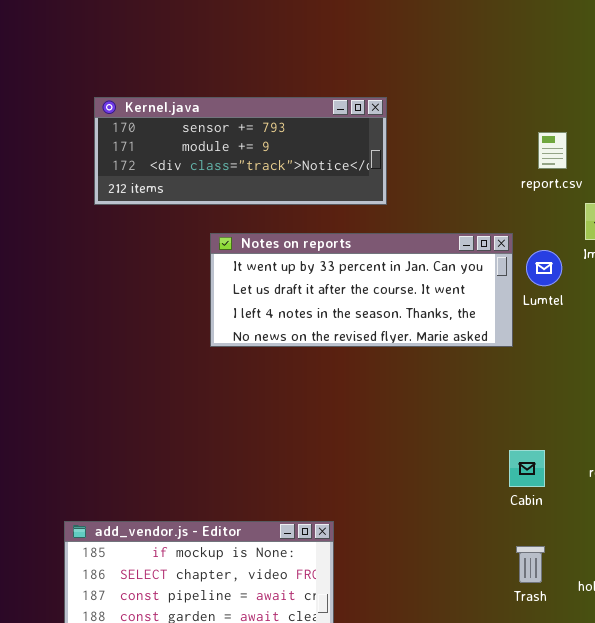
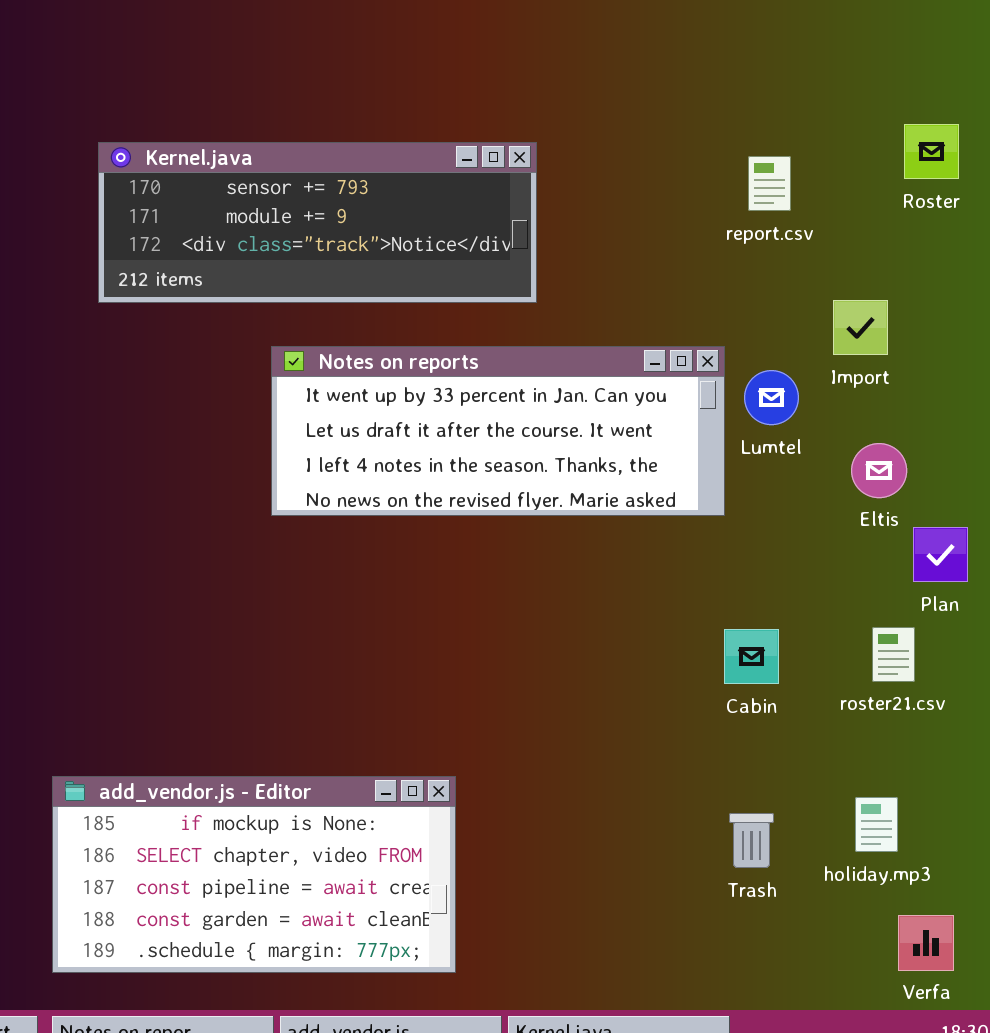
report.csv: [538,132,567,169] -> [748,156,791,211], moved
Cabin: [509,450,545,487] -> [724,629,779,684], moved

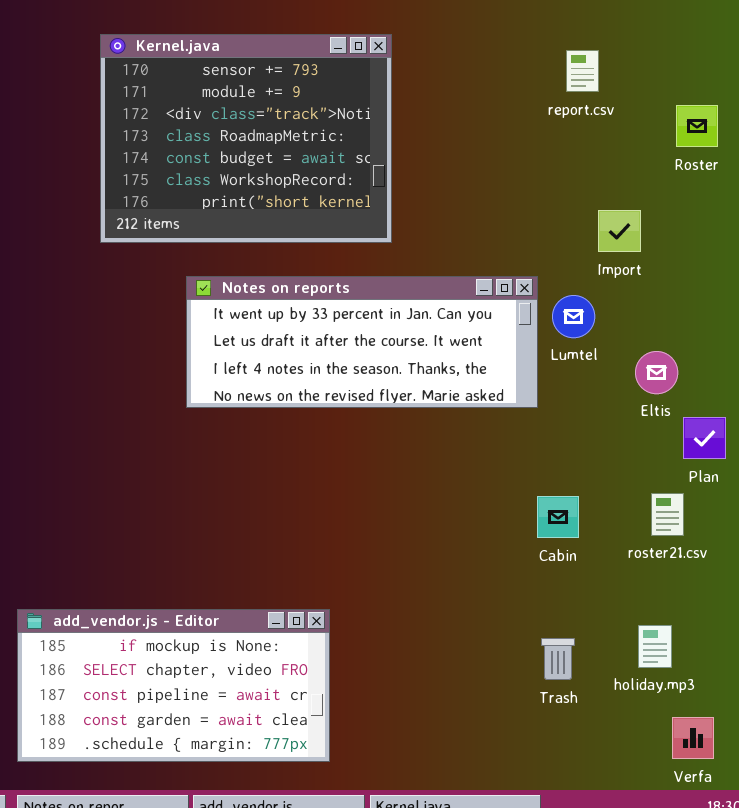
Kernel.java: [98,142,537,303] -> [100,34,392,243], resized
report.csv: [748,156,791,211] -> [566,50,599,92], moved
Import: [833,300,888,355] -> [598,210,641,252], moved

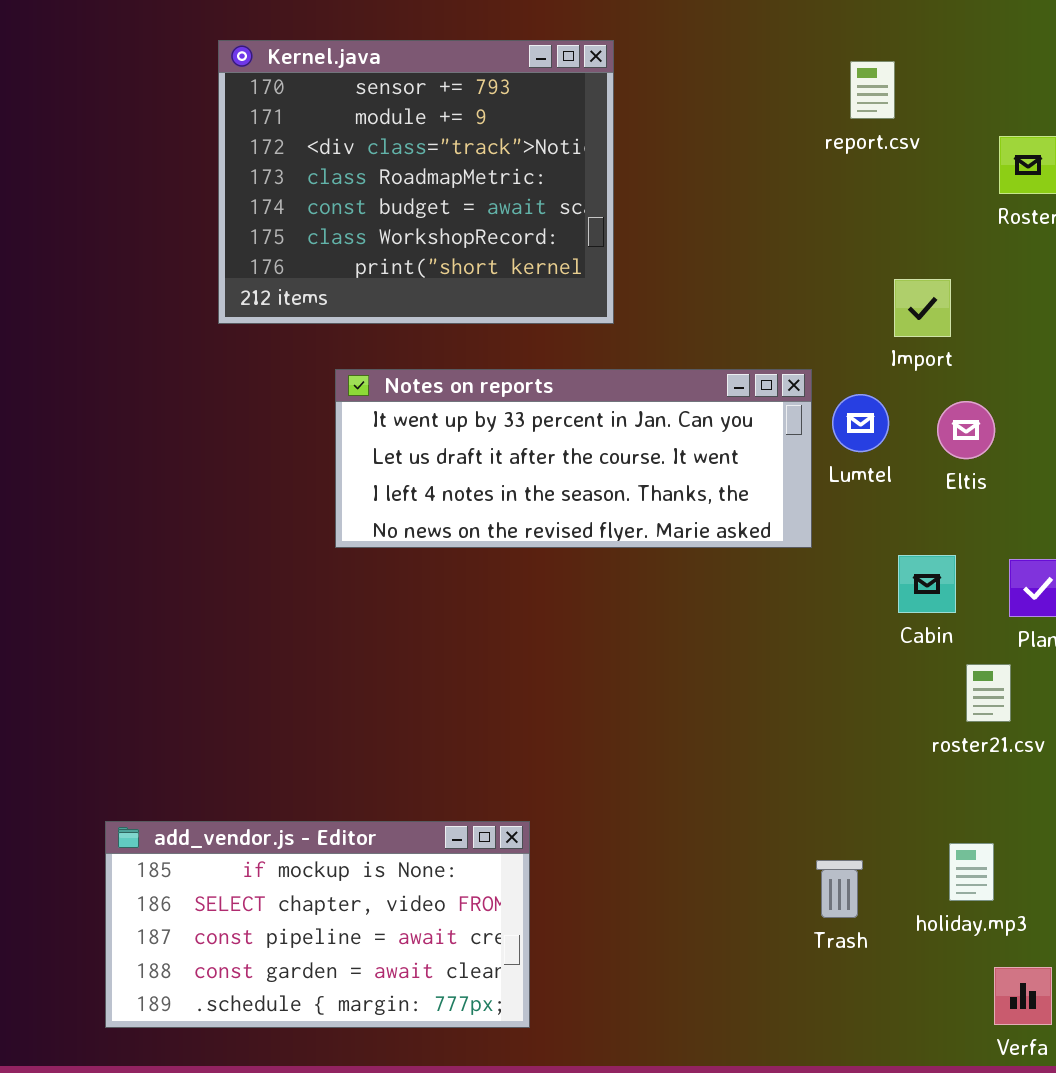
Eltis: [635,351,678,394] -> [937,401,995,459], moved
Cabin: [537,496,579,538] -> [898,555,956,613], moved

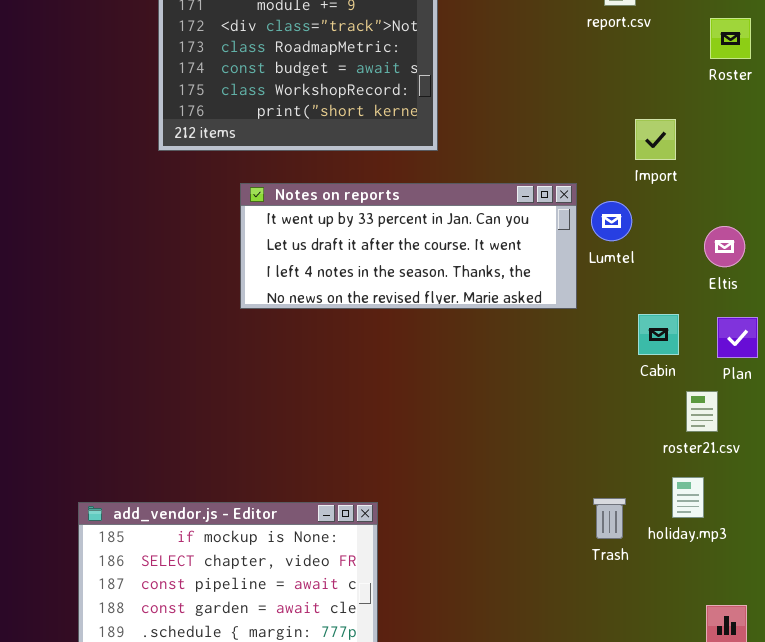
Eltis: [937,401,995,459] -> [704,226,745,267], moved
holiday.mp3: [949,843,994,901] -> [672,477,704,518], moved
Trash: [816,860,863,918] -> [593,498,626,539], moved

